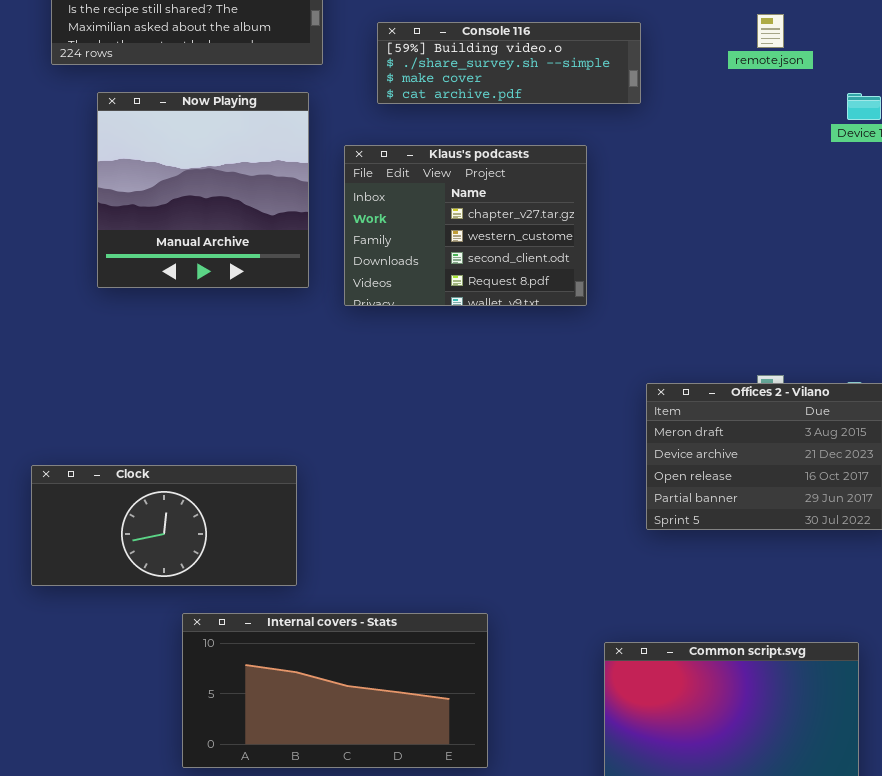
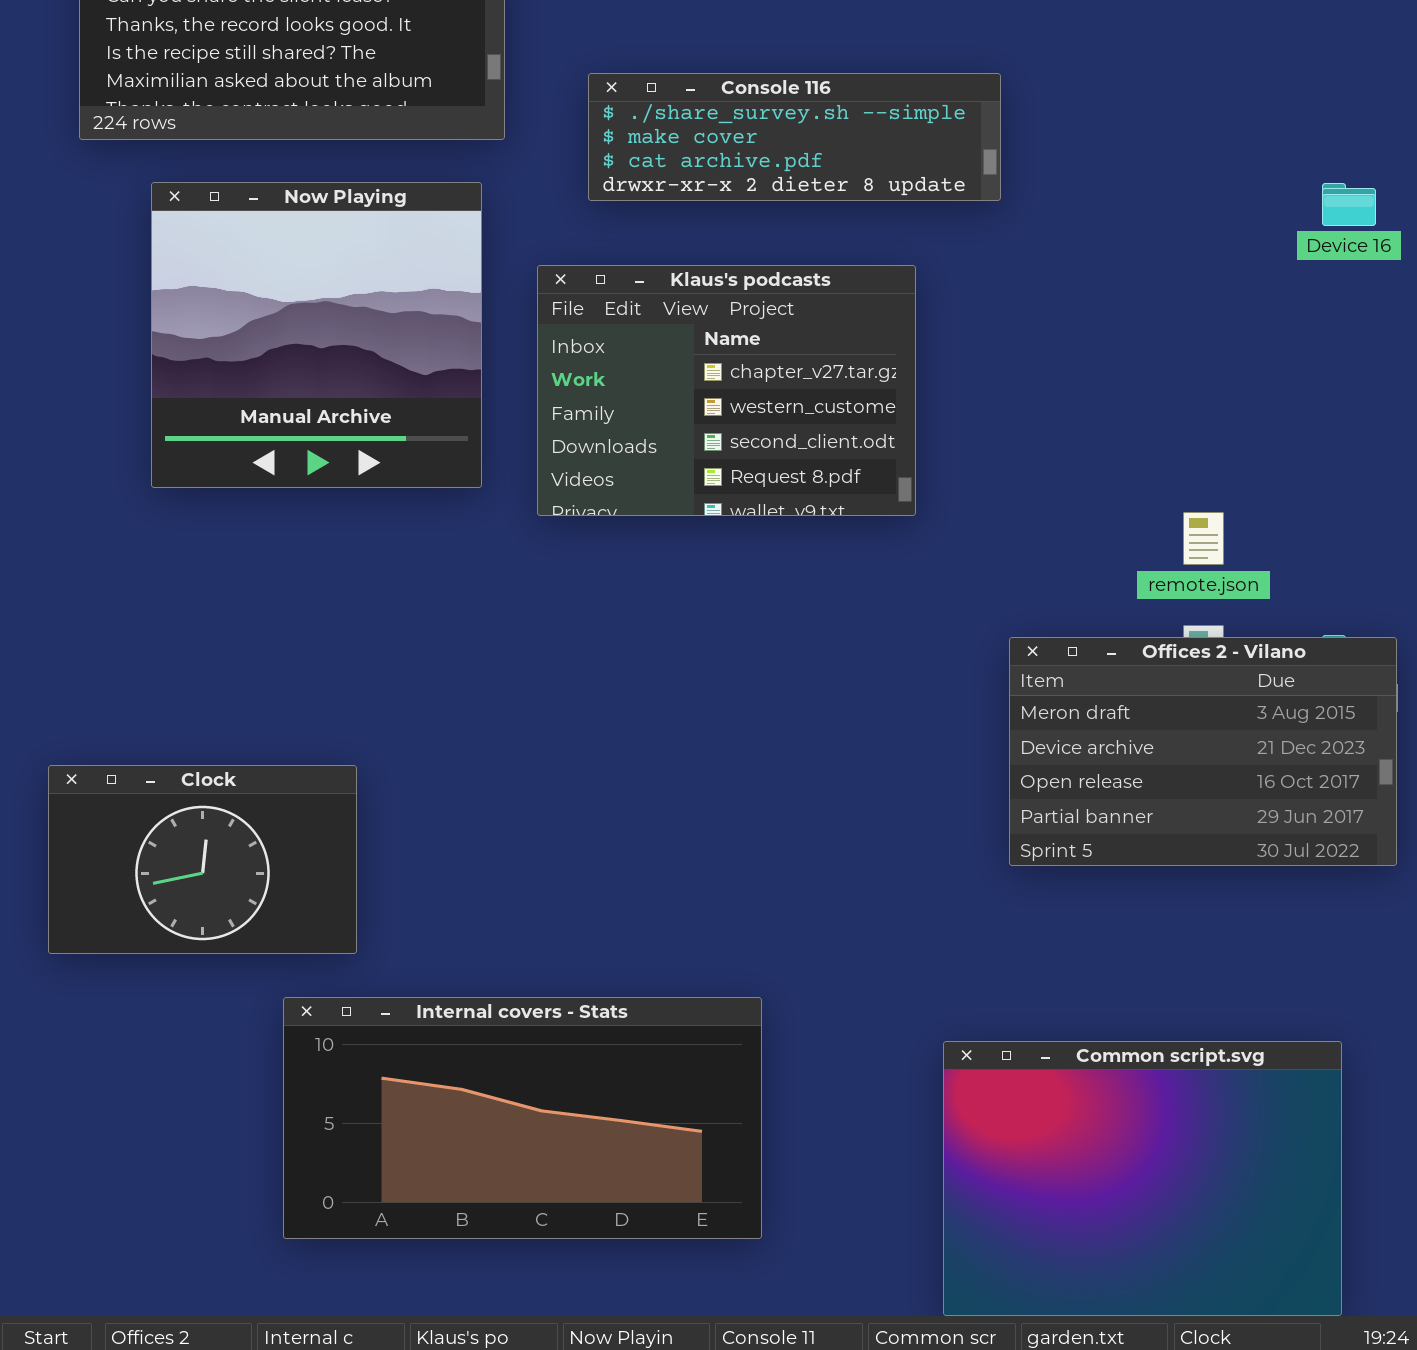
remote.json: [757,14,784,48] -> [1183,512,1224,565], moved
Console 116: [377,22,641,104] -> [588,73,1001,201], scrolled down 1 row
Clock: [31,465,297,586] -> [48,765,357,954], resized

